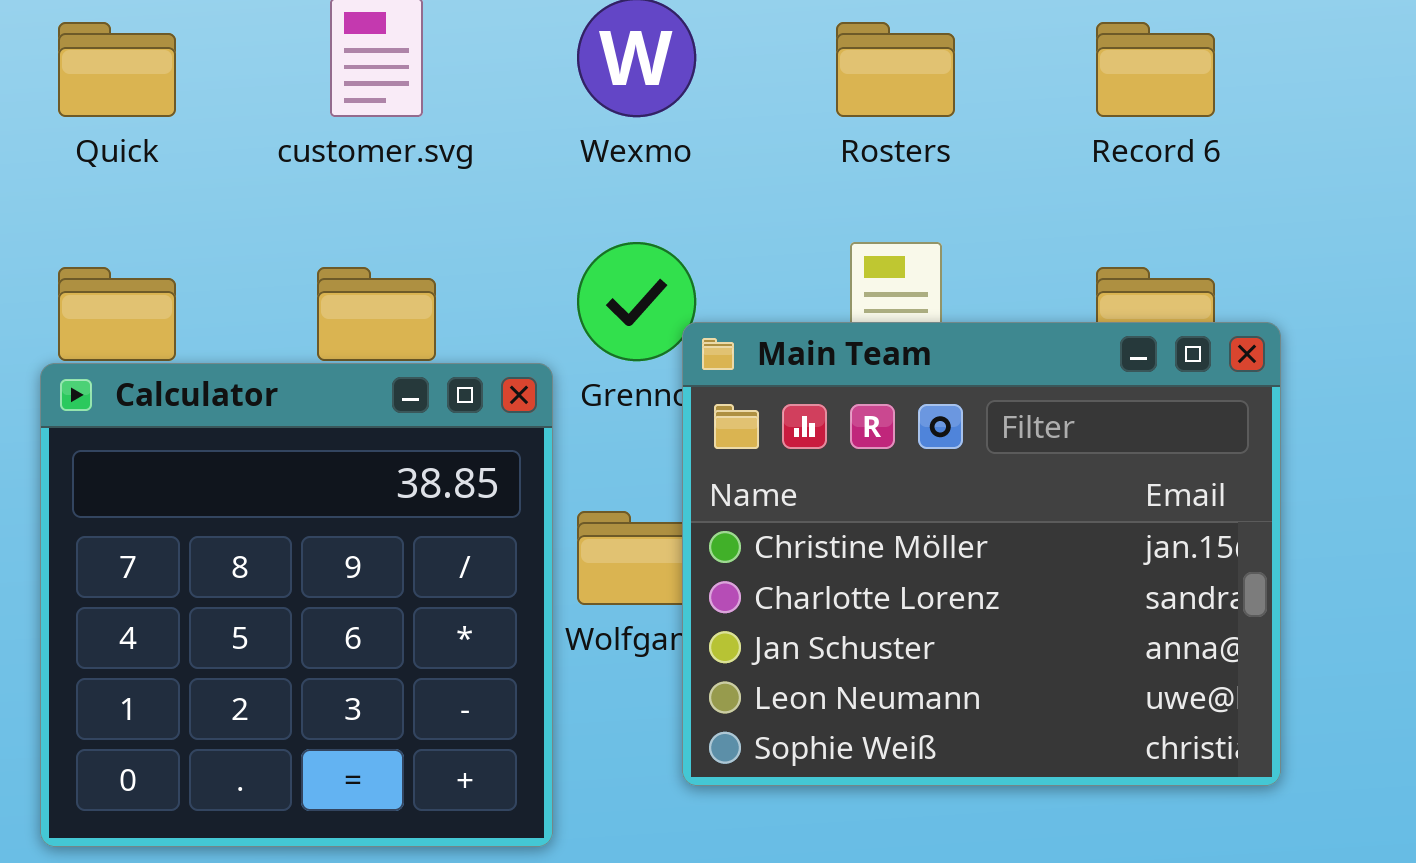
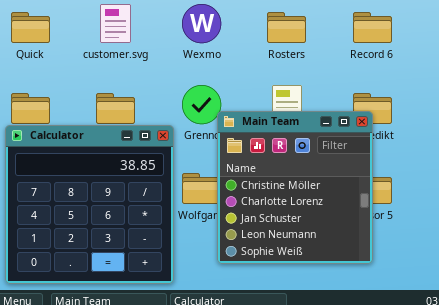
Main Team: [682,322,1281,786] -> [217,111,373,264], resized

